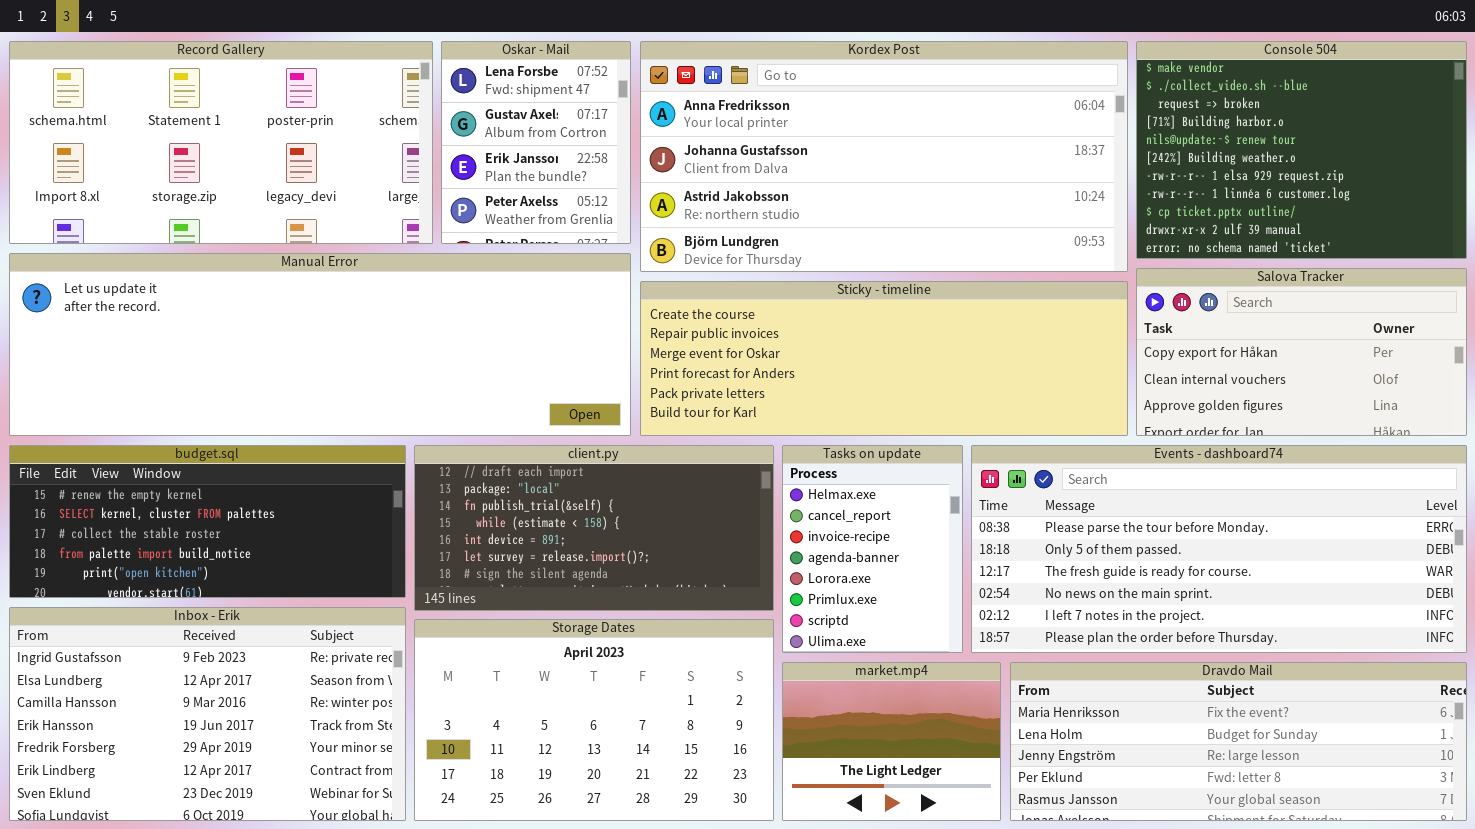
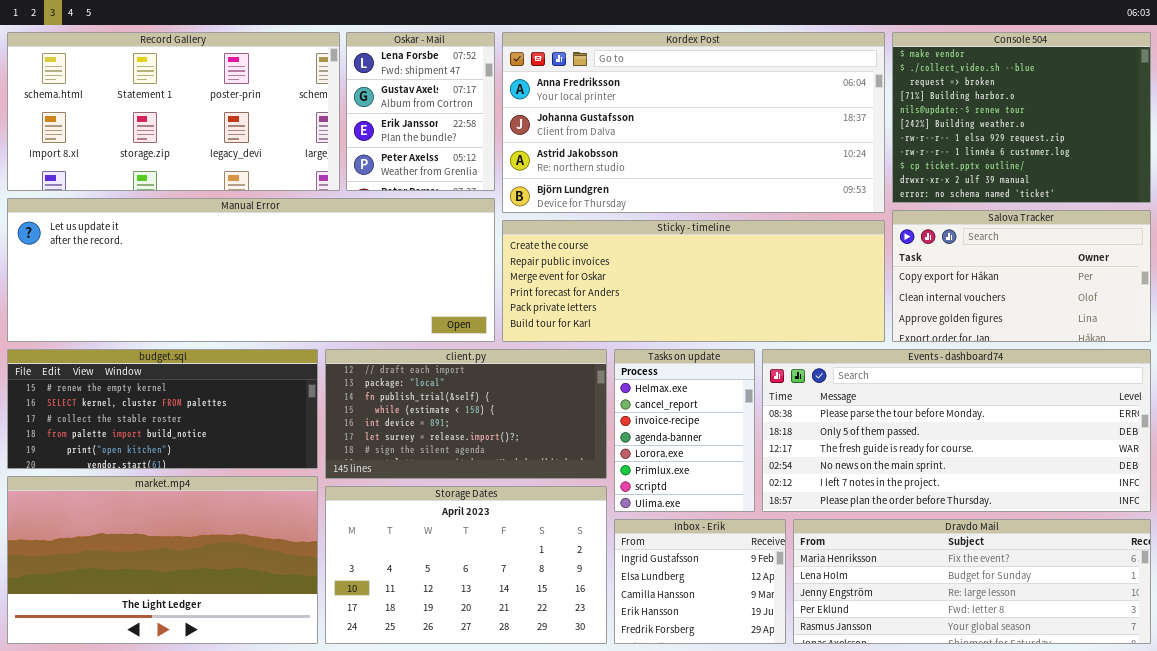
Inbox - Erik: [9,607,406,821] -> [614,519,786,644], moved, resized
market.mp4: [782,662,1001,821] -> [7,476,318,644], moved, resized

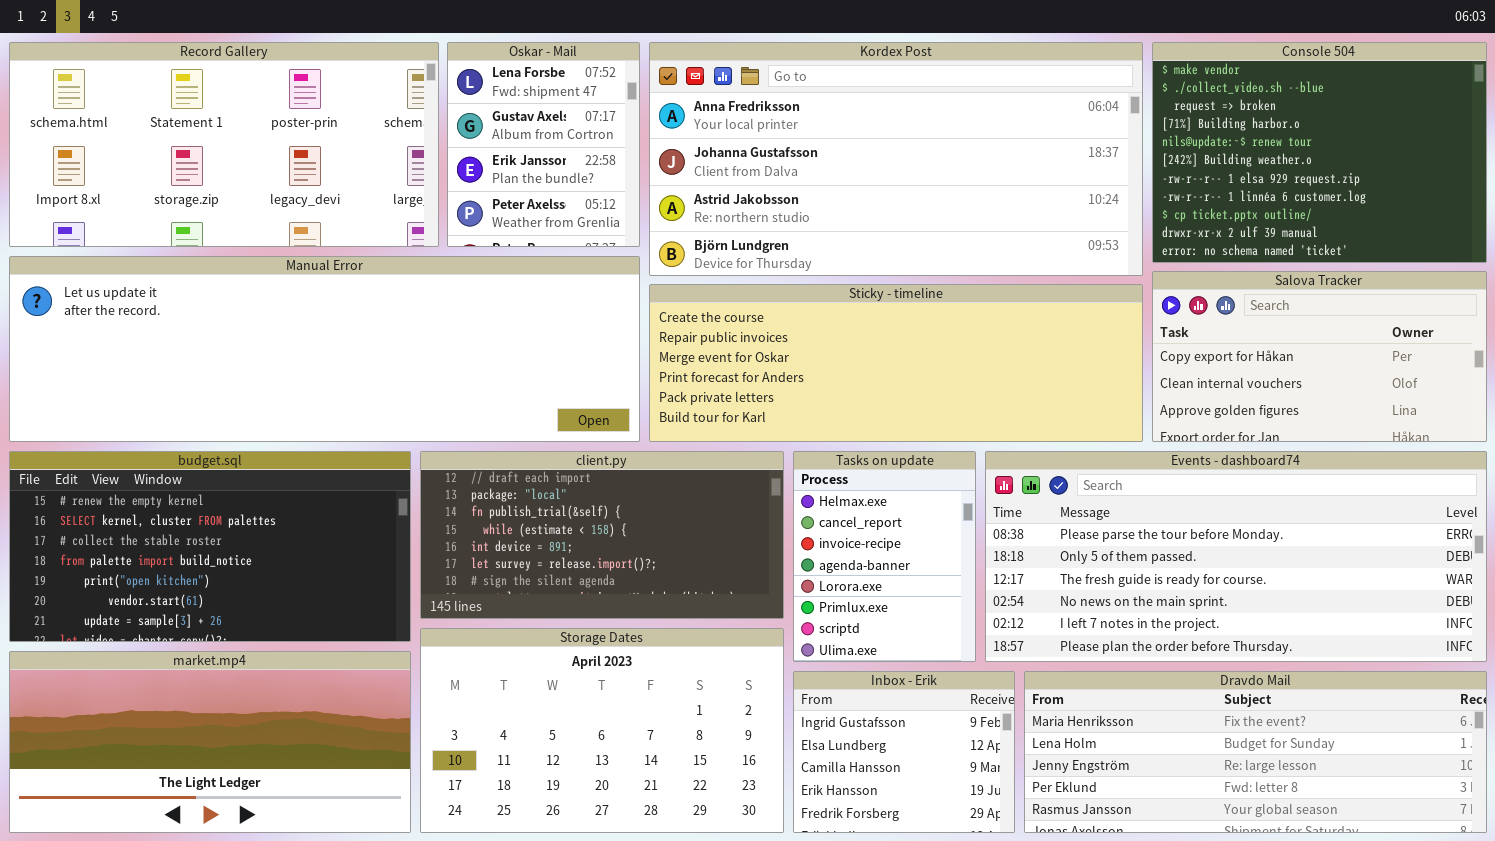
budget.sql: [7,349,318,469] -> [9,451,411,642], resized
market.mp4: [7,476,318,644] -> [9,651,411,833], resized

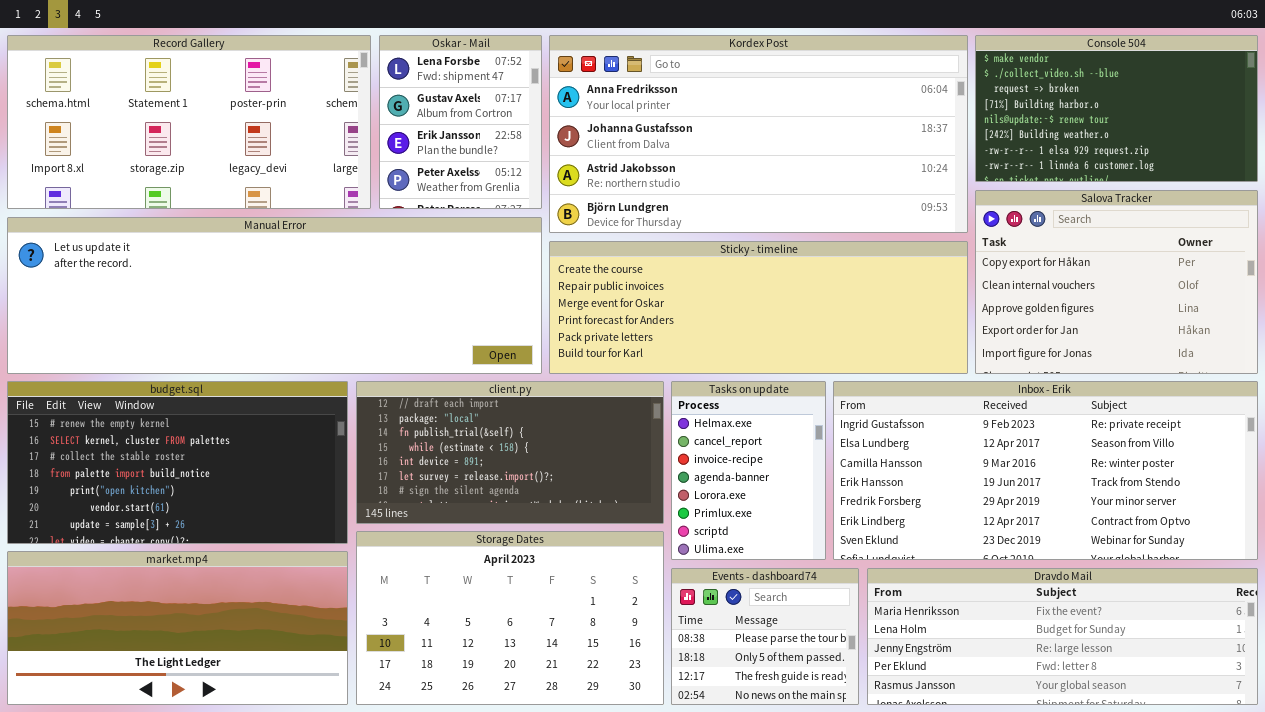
Console 504: [1152,42,1487,263] -> [975,35,1258,182], resized
Salova Tracker: [1152,271,1487,442] -> [975,190,1258,374], resized
Events - dashboard74: [985,451,1487,662] -> [671,568,859,705], moved, resized
Inbox - Erik: [793,671,1015,833] -> [833,381,1258,560], moved, resized

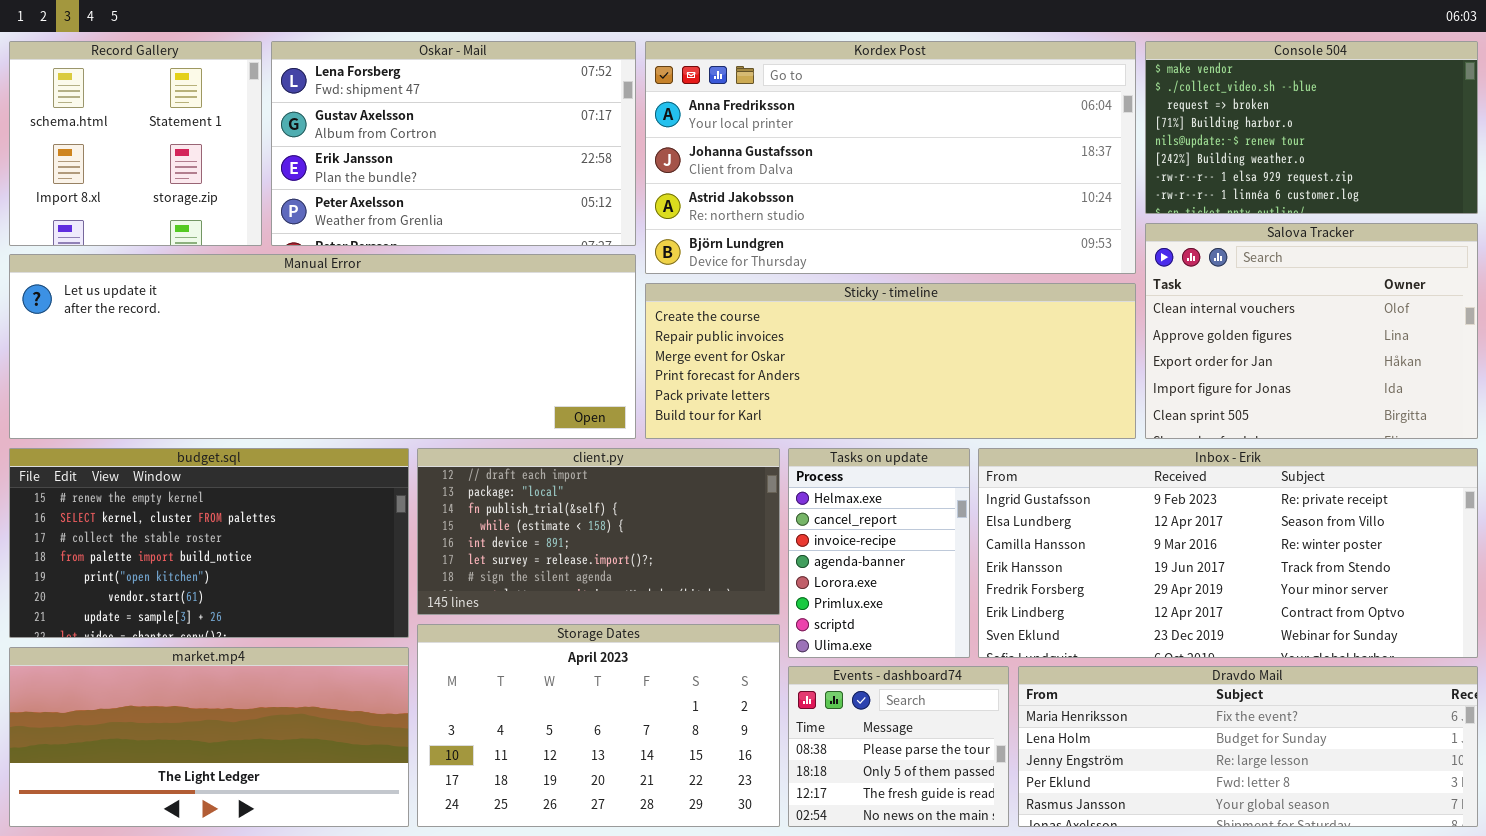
Record Gallery: [7,35,371,209] -> [9,41,262,246], resized
Oskar - Mail: [379,35,542,209] -> [271,41,636,246], resized
Salova Tracker: [975,190,1258,374] -> [1145,223,1478,439], scrolled down 1 row

